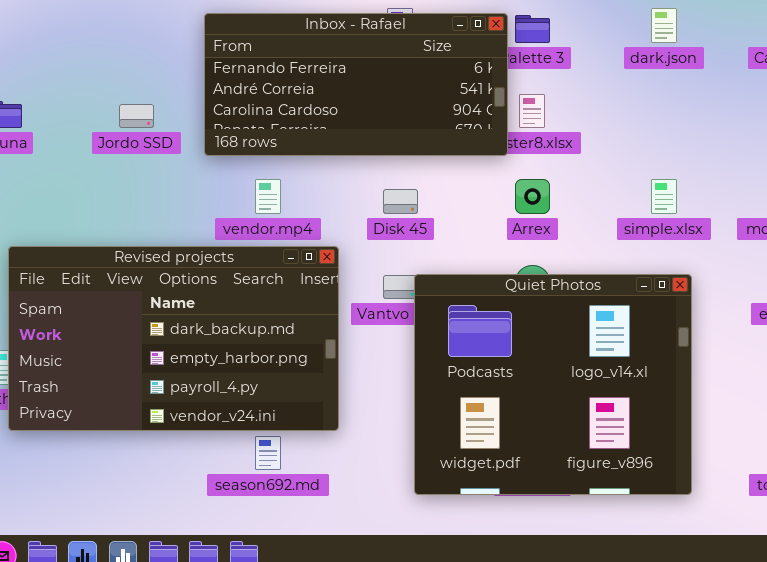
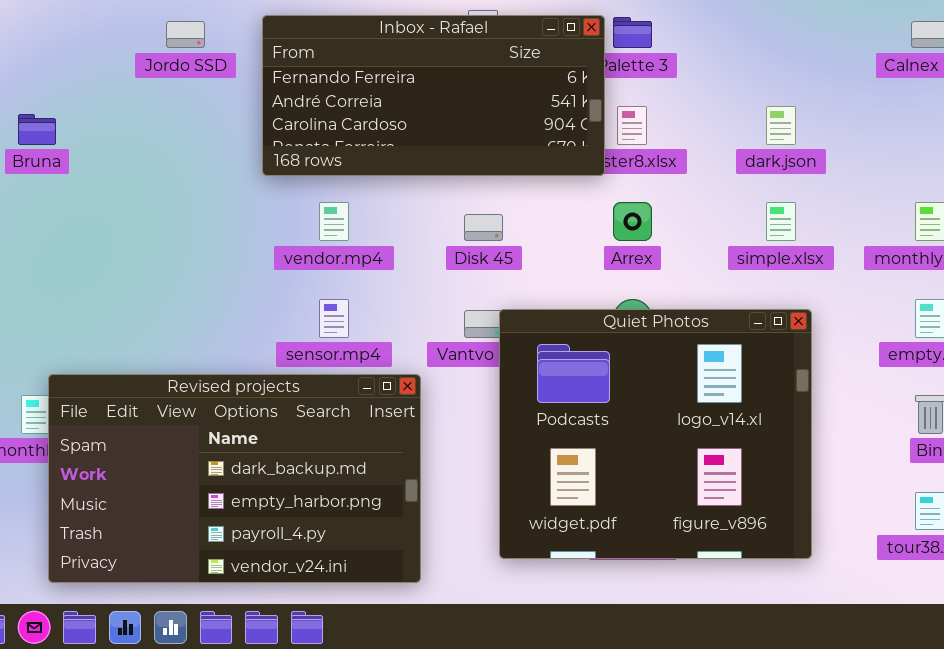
dark.json: [651,8,677,43] -> [766,106,796,145], moved
Jordo SSD: [119,104,154,128] -> [166,21,205,48], moved
Revised projects: [8,246,339,431] -> [48,374,421,583], moved

